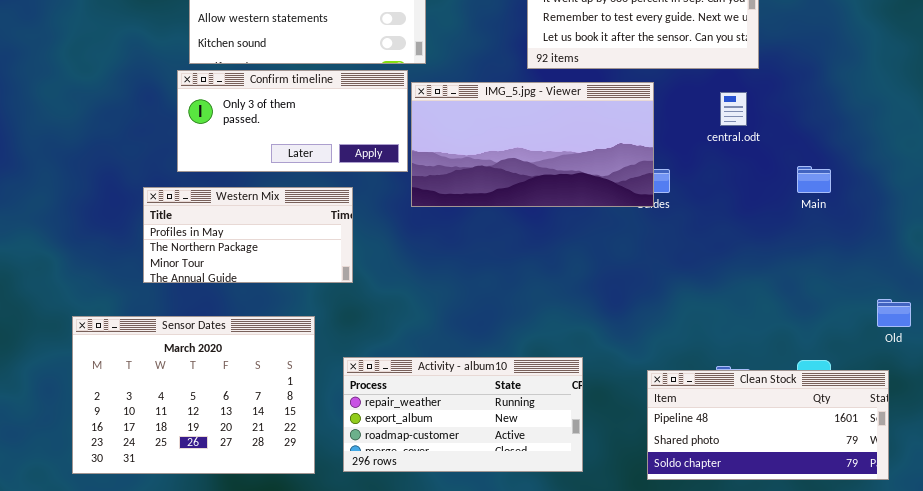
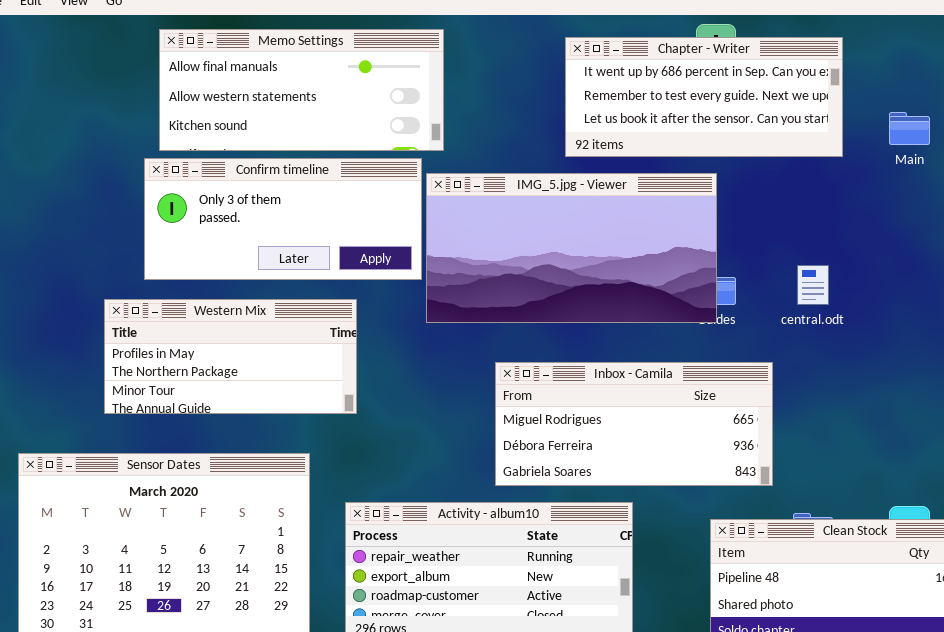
central.odt: [720,92,747,126] -> [797,265,829,305], moved
Main: [797,166,831,193] -> [889,112,930,145], moved
Inbox - Camila: none -> [495,362,773,486], opened

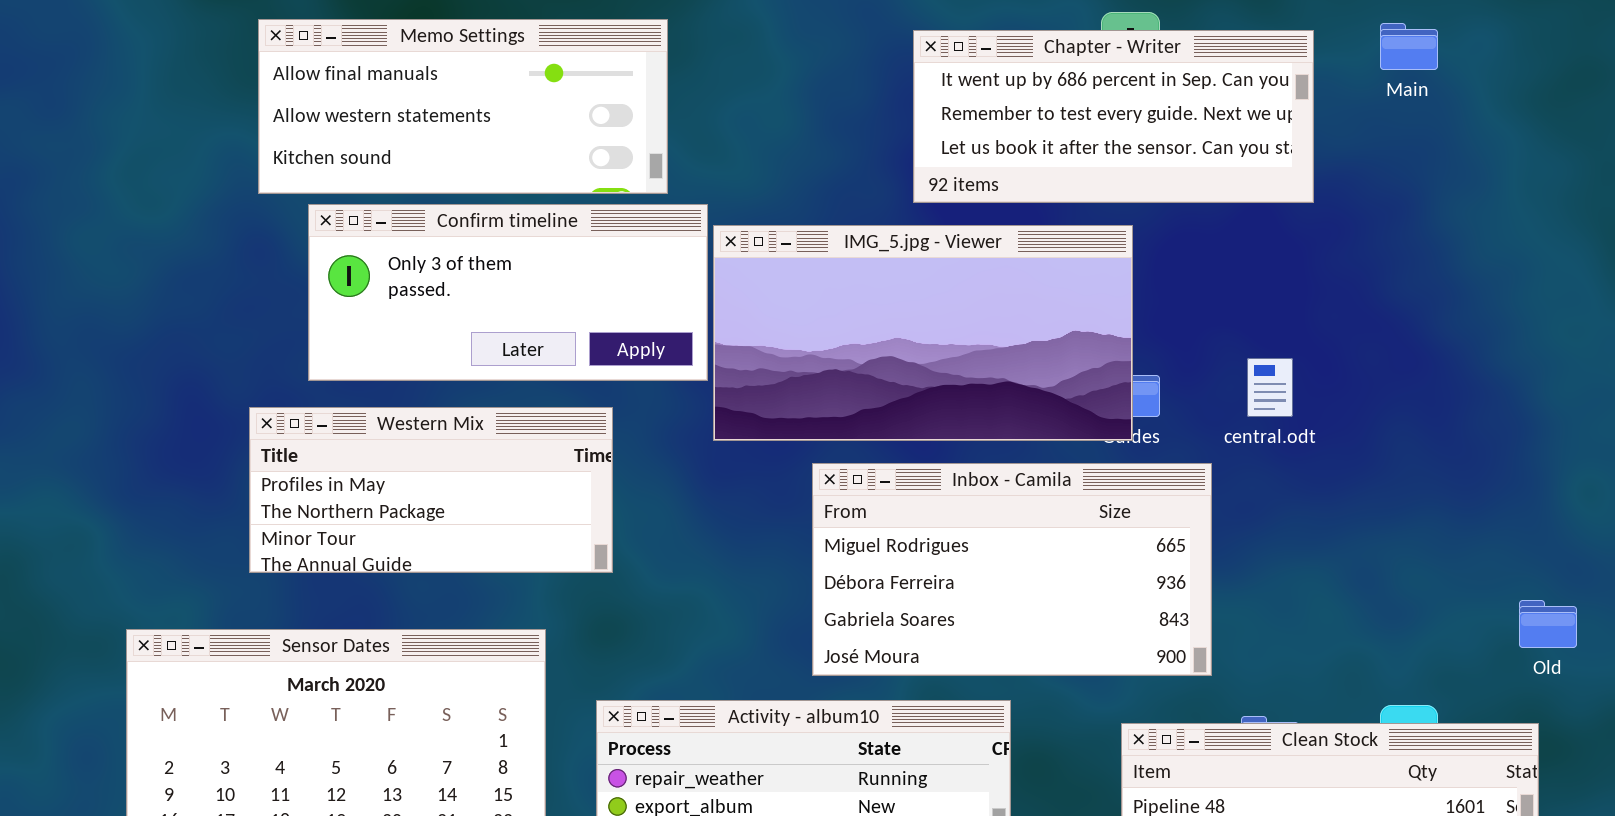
Memo Settings: [159,29,444,151] -> [258,19,668,194], moved
Main: [889,112,930,145] -> [1380,23,1438,70], moved
Inbox - Camila: [495,362,773,486] -> [812,463,1212,676], resized

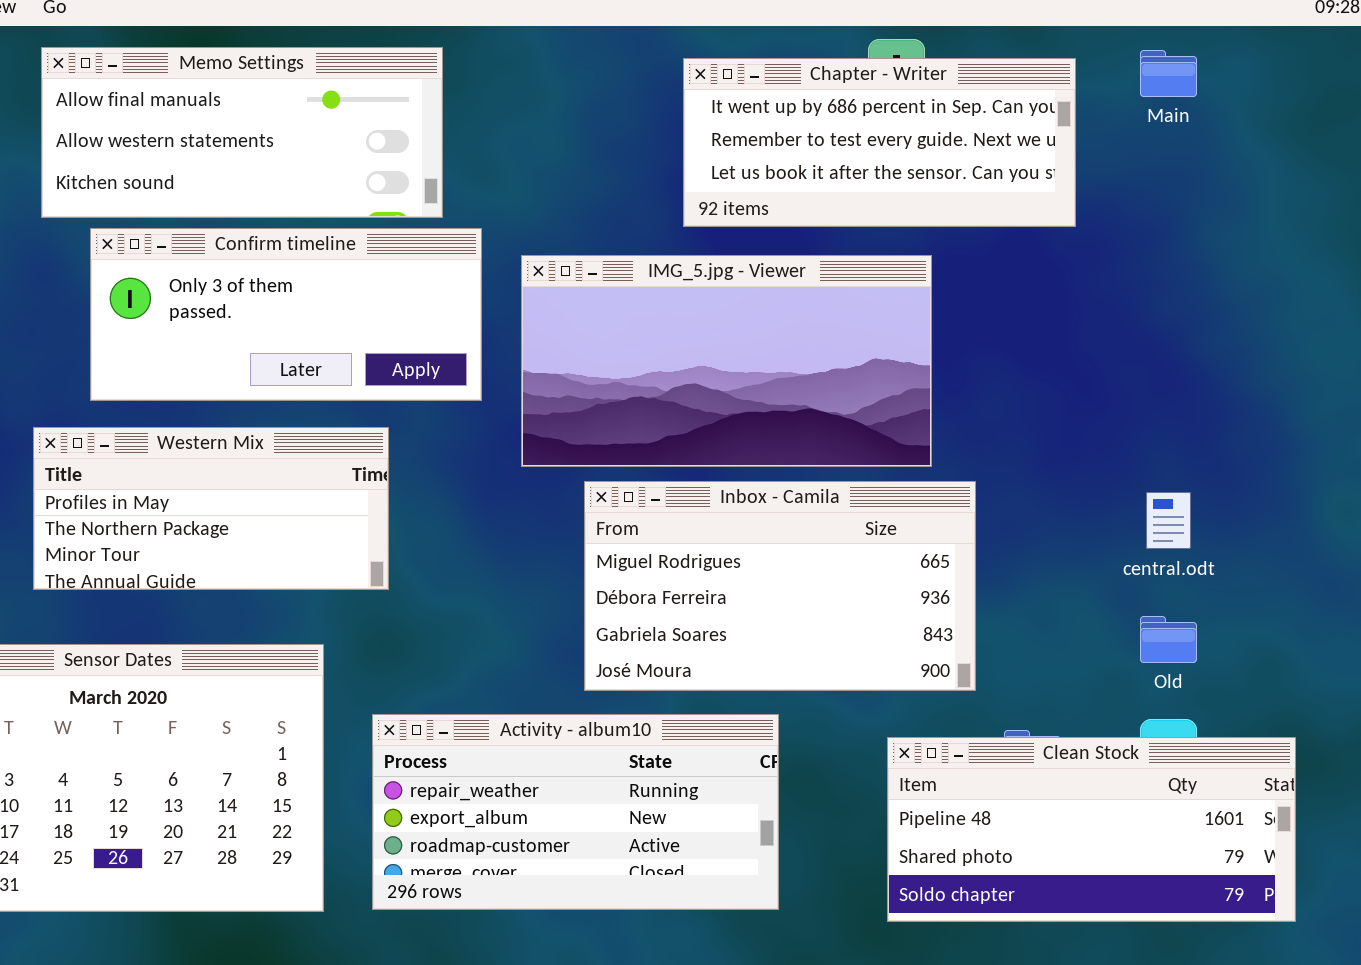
IMG_5.jpg - Viewer: [713,225,1133,441] -> [521,255,932,467], moved
central.odt: [1247,358,1293,417] -> [1146,492,1191,549], moved
Old: [1519,600,1577,648] -> [1140,616,1197,663], moved

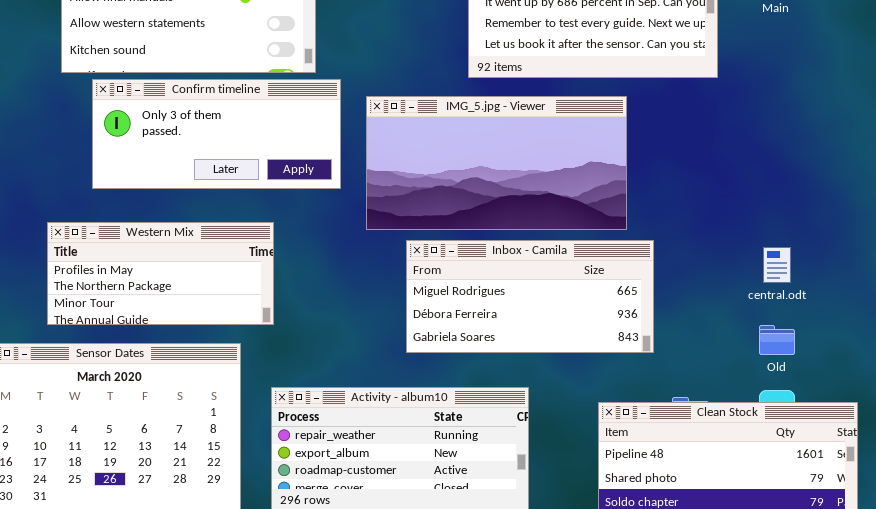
Western Mix: [33,427,389,590] -> [47,222,274,325], moved
Inbox - Camila: [584,481,976,691] -> [406,240,654,353], resized

